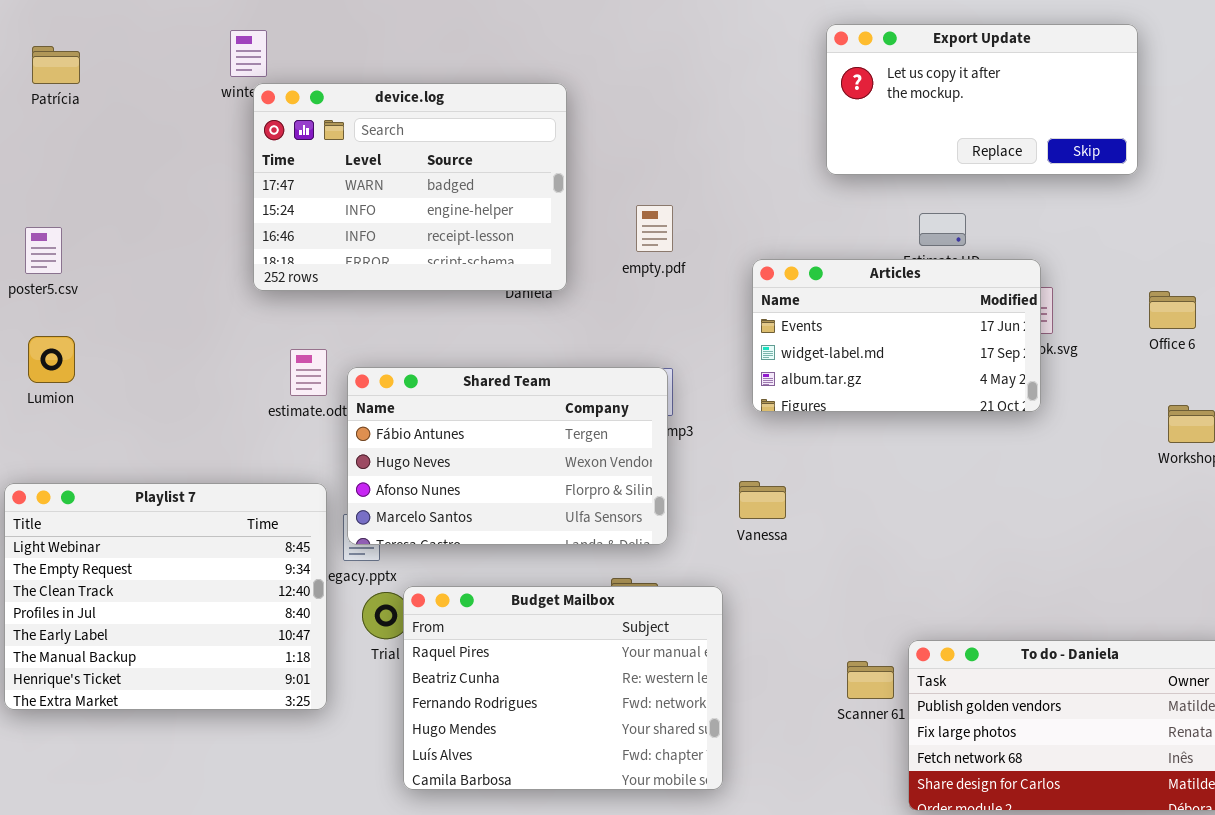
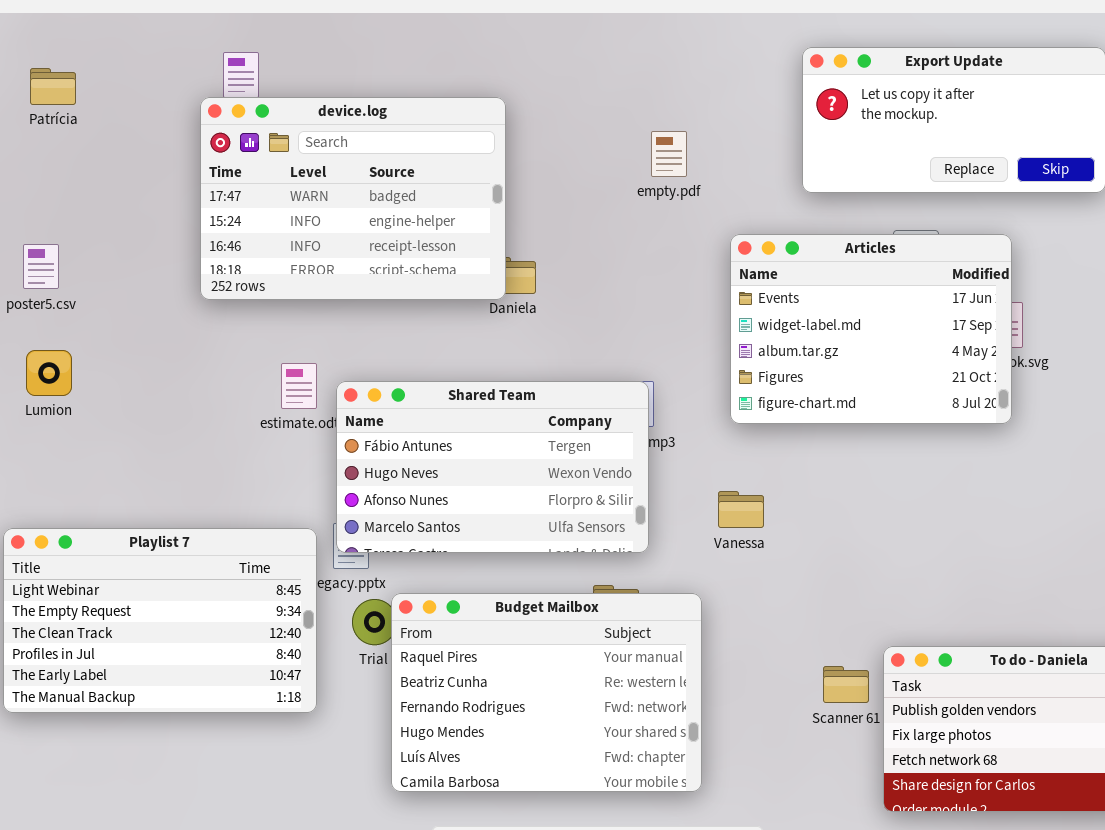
device.log: [253,83,567,291] -> [200,97,506,300], moved
empty.pdf: [636,205,673,252] -> [651,131,687,177], moved
Articles: [752,259,1041,412] -> [730,234,1012,424], resized
Playlist 7: [4,483,327,710] -> [3,528,317,713], resized

